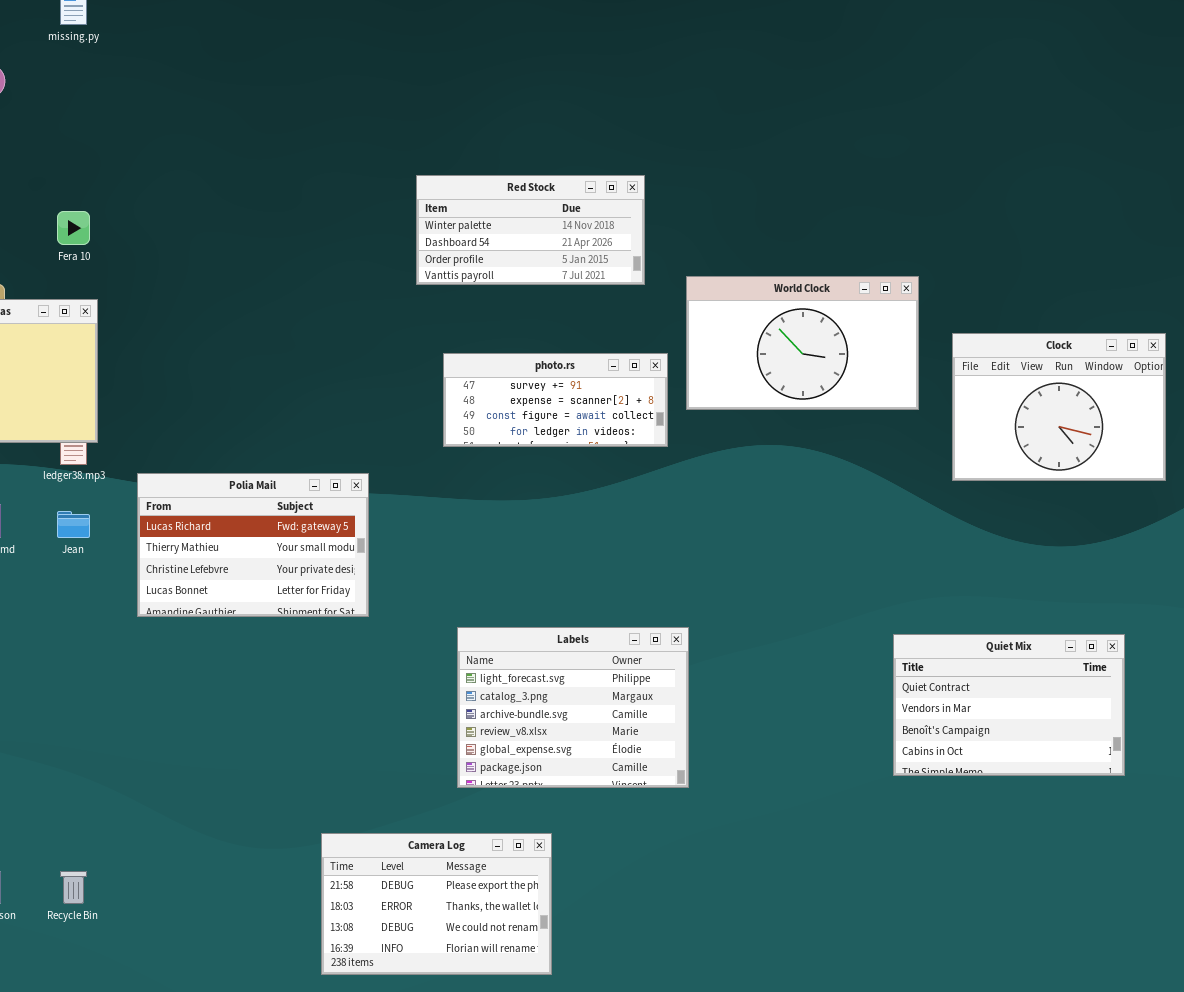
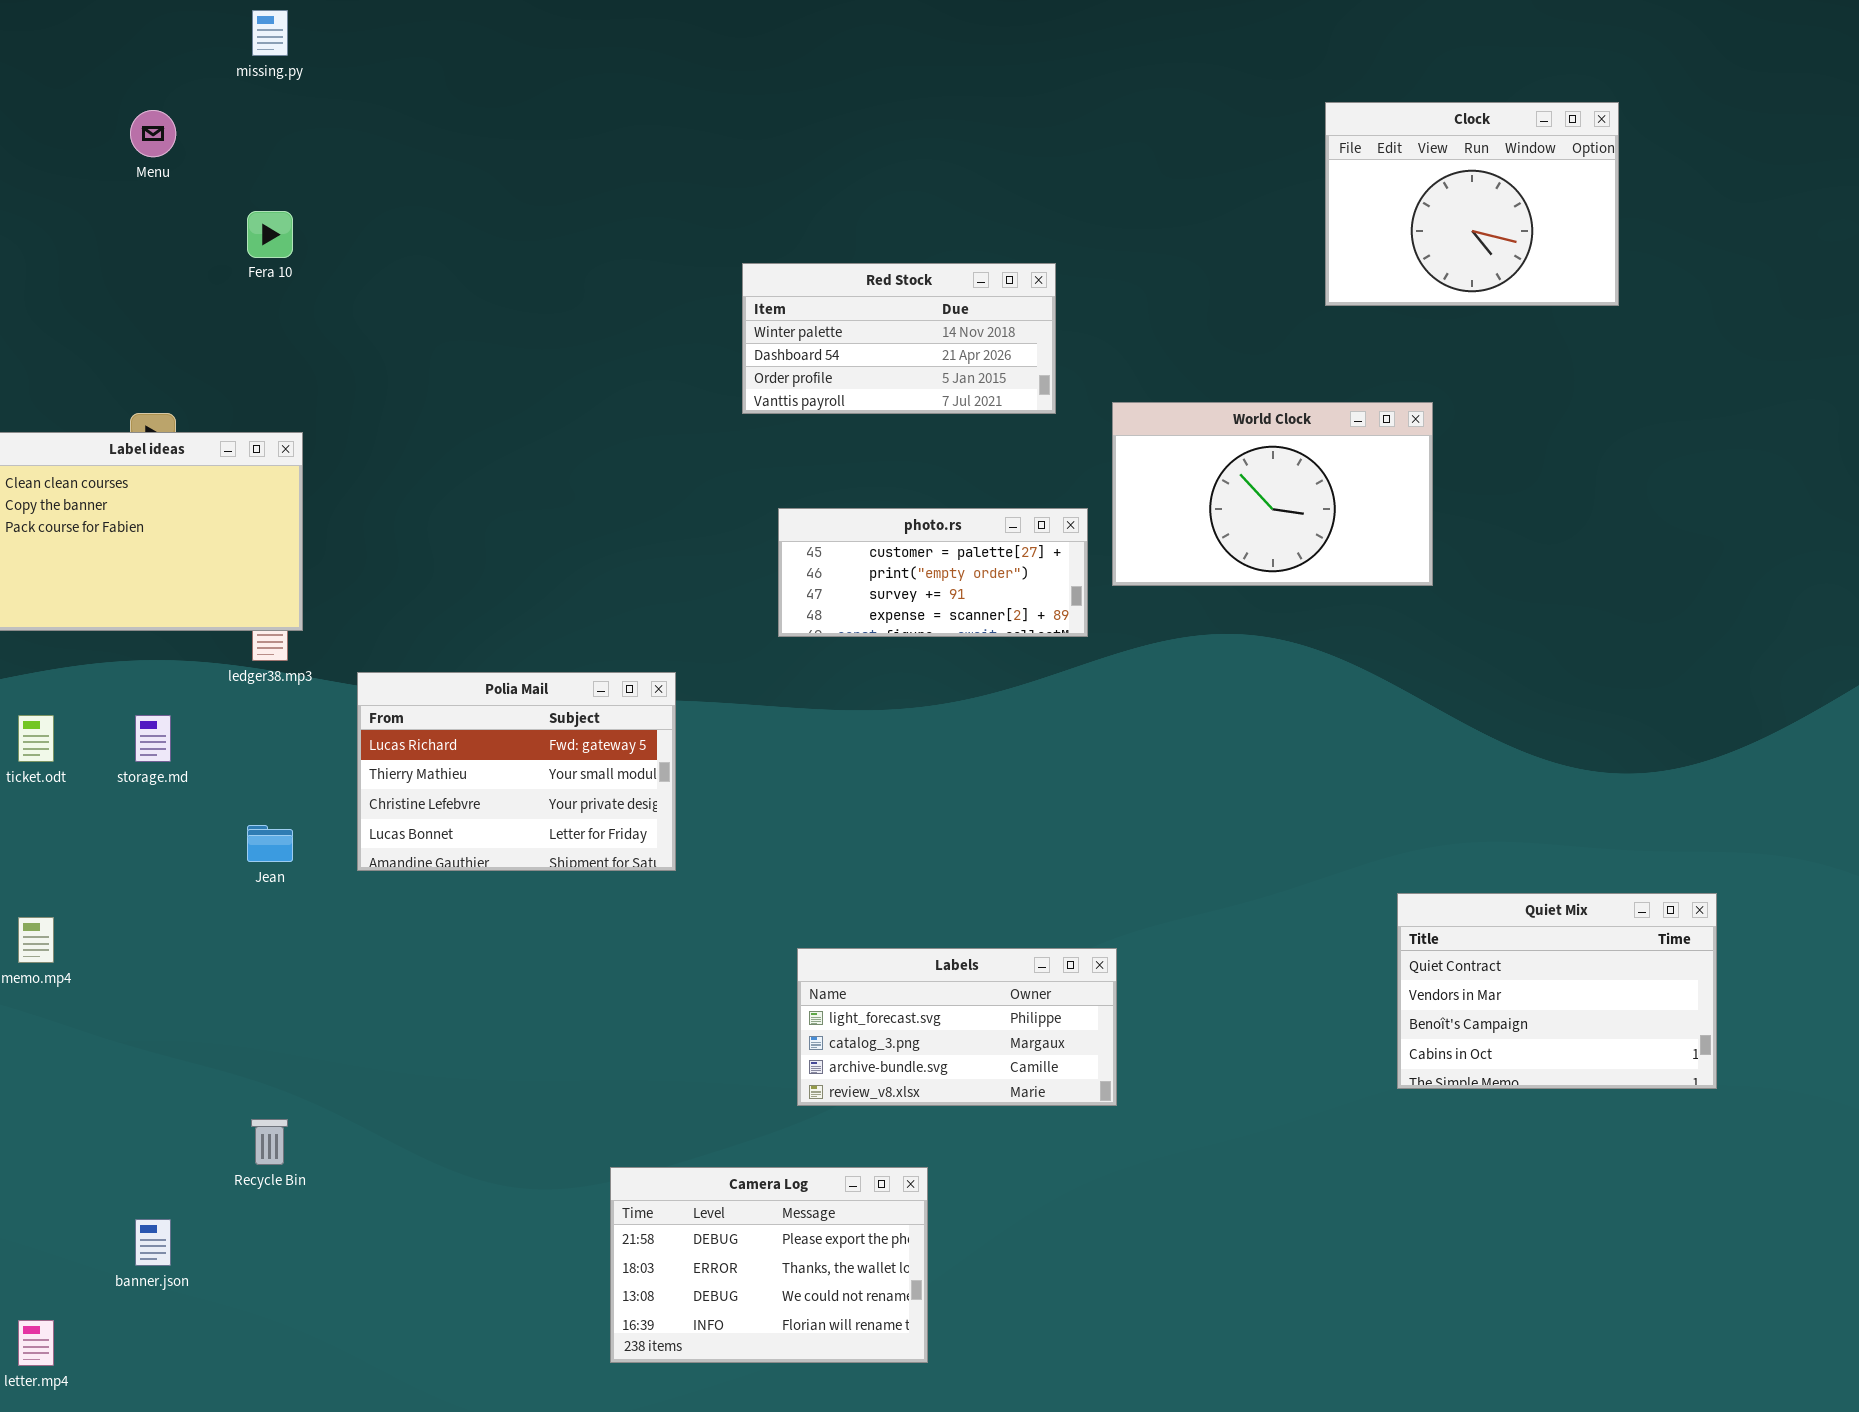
Fera 10: [57,211,90,245] -> [247,211,293,258], moved
Clock: [952,333,1166,481] -> [1325,102,1619,306], moved
photo.rs: [443,353,668,447] -> [778,508,1088,637], scrolled up 2 rows
Jean: [57,511,90,538] -> [247,825,293,862], moved
Labels: [457,627,689,788] -> [797,948,1117,1106], resized
Recycle Bin: [60,871,87,904] -> [251,1119,288,1165], moved

